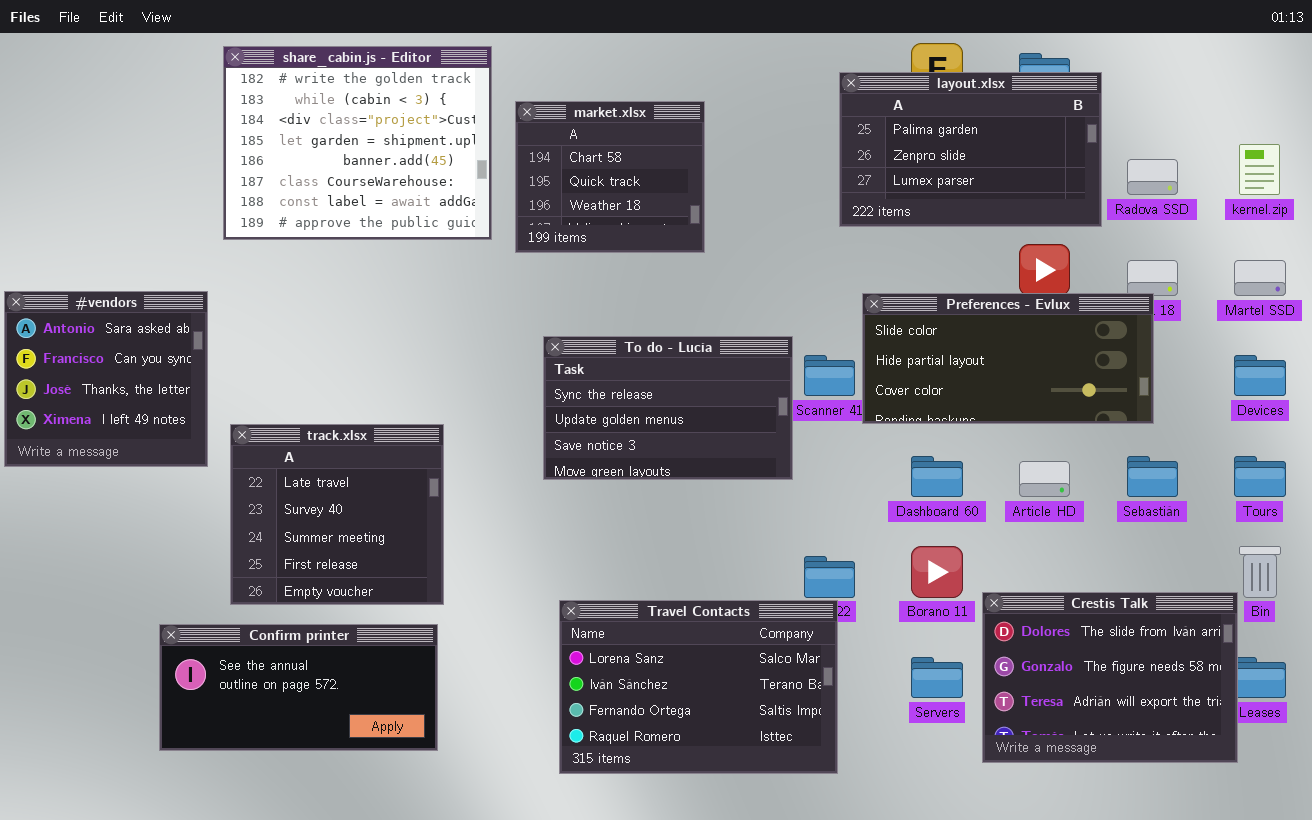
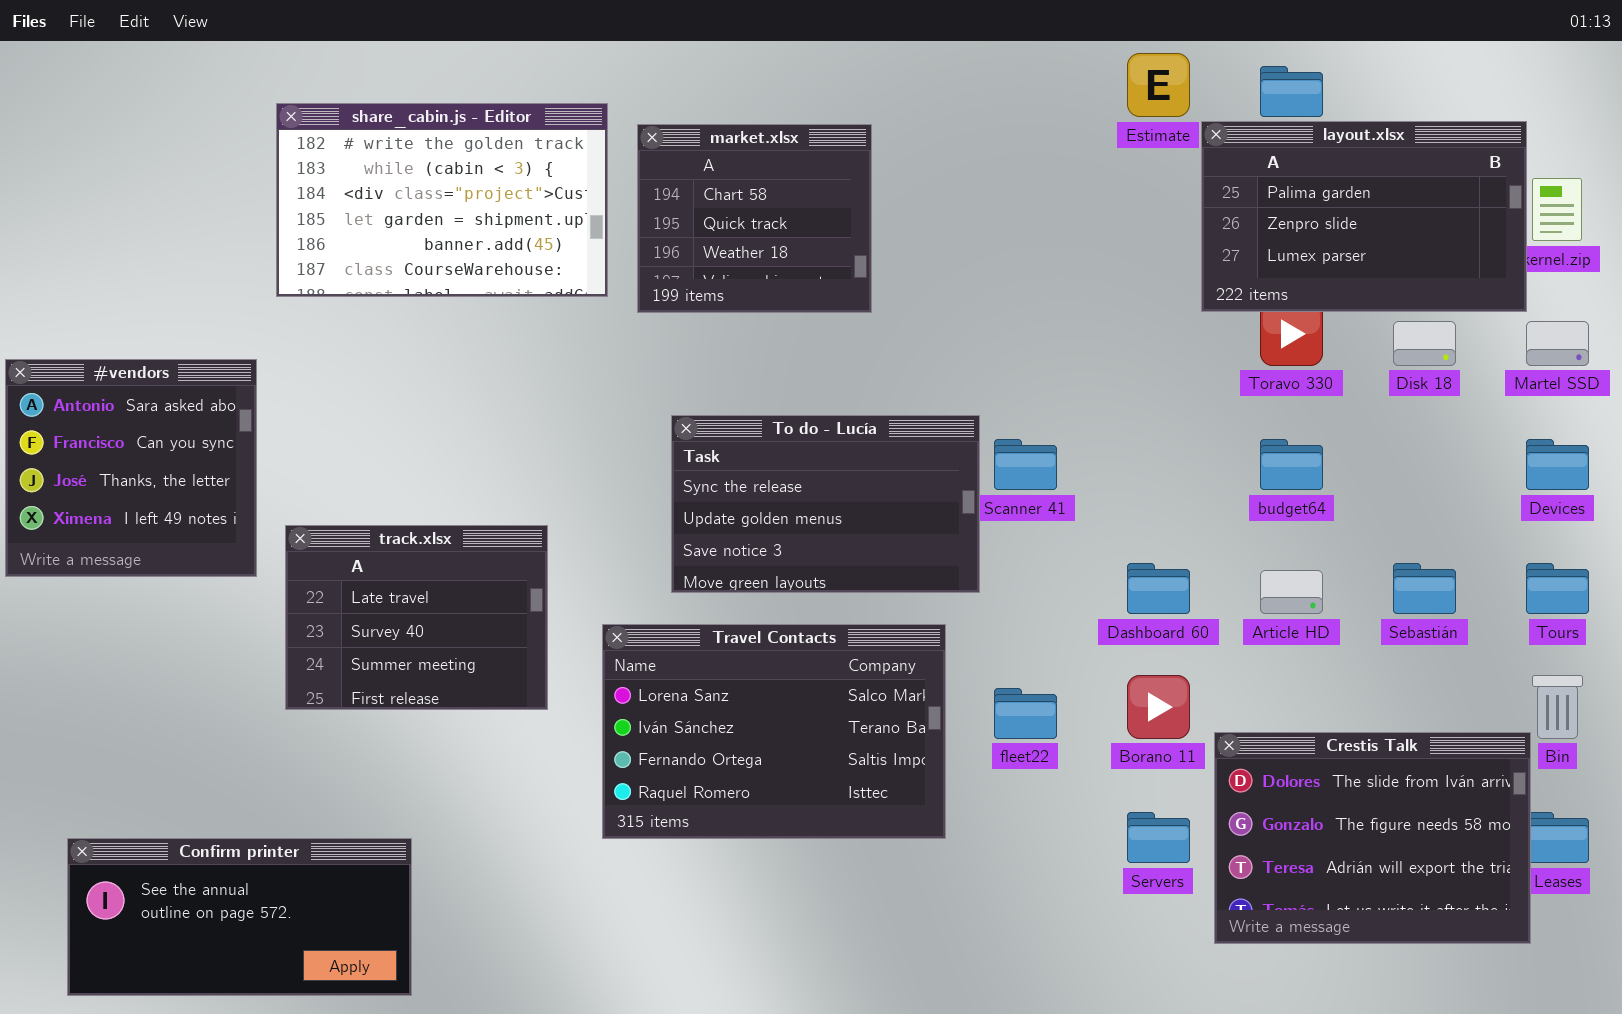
share_cabin.js - Editor: [223,46,492,240] -> [276,103,608,297], resized
layout.xlsx: [839,72,1102,227] -> [1201,121,1527,312], moved
Preferences - Evlux: [862,293,1154,424] -> none, closed
track.xlsx: [230,424,444,605] -> [285,525,548,710], resized
Travel Contacts: [559,600,838,774] -> [602,624,946,839], moved
Confirm printer: [159,624,438,751] -> [67,838,412,996], moved

